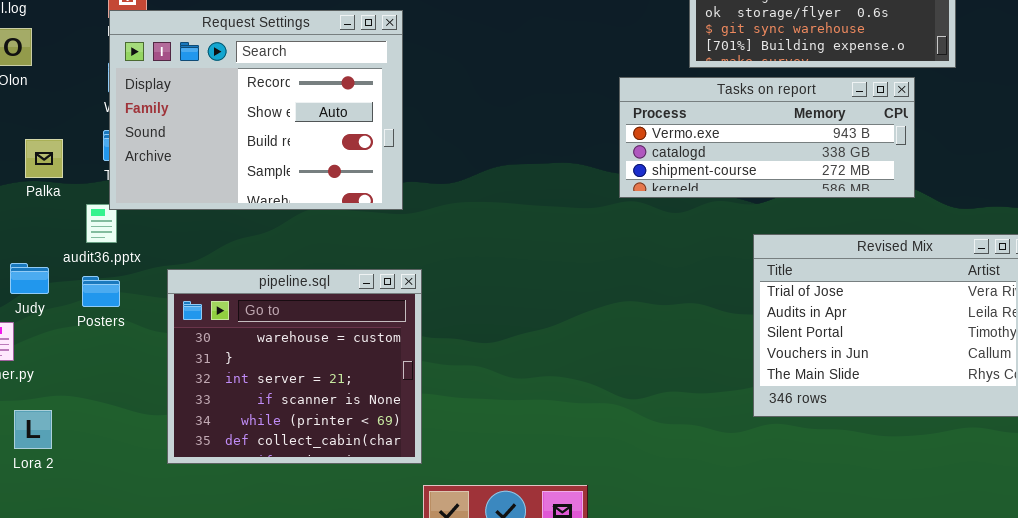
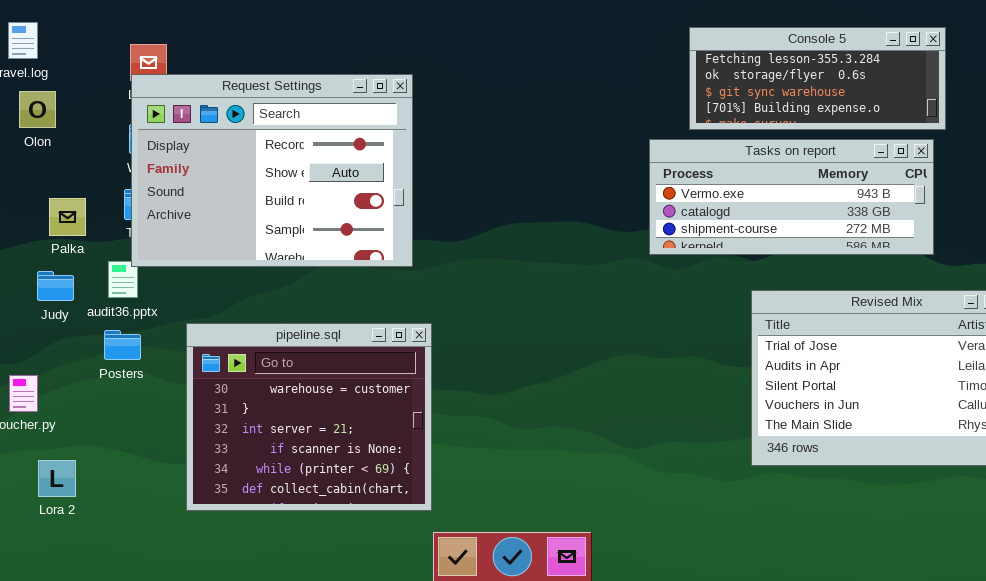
Tasks on report: [619,77,915,198] -> [649,139,934,255], moved
Judy: [10,263,49,294] -> [37,271,74,301], moved

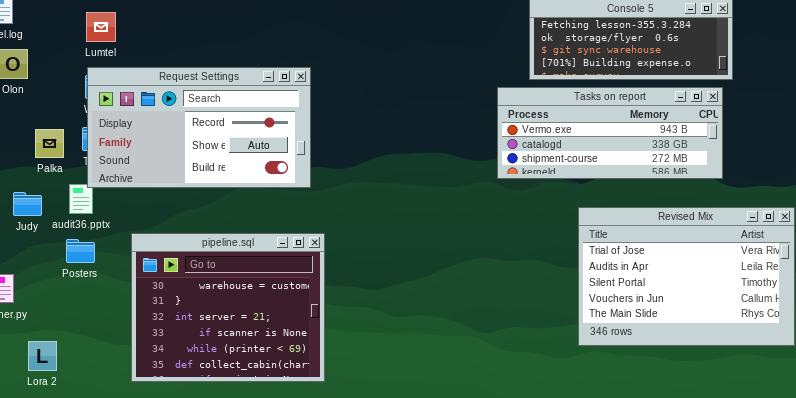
Request Settings: [131,74,413,267] -> [87,67,311,188], resized
Palka: [49,198,86,236] -> [35,129,64,158], moved
Lora 2: [38,460,76,497] -> [28,341,57,371], moved

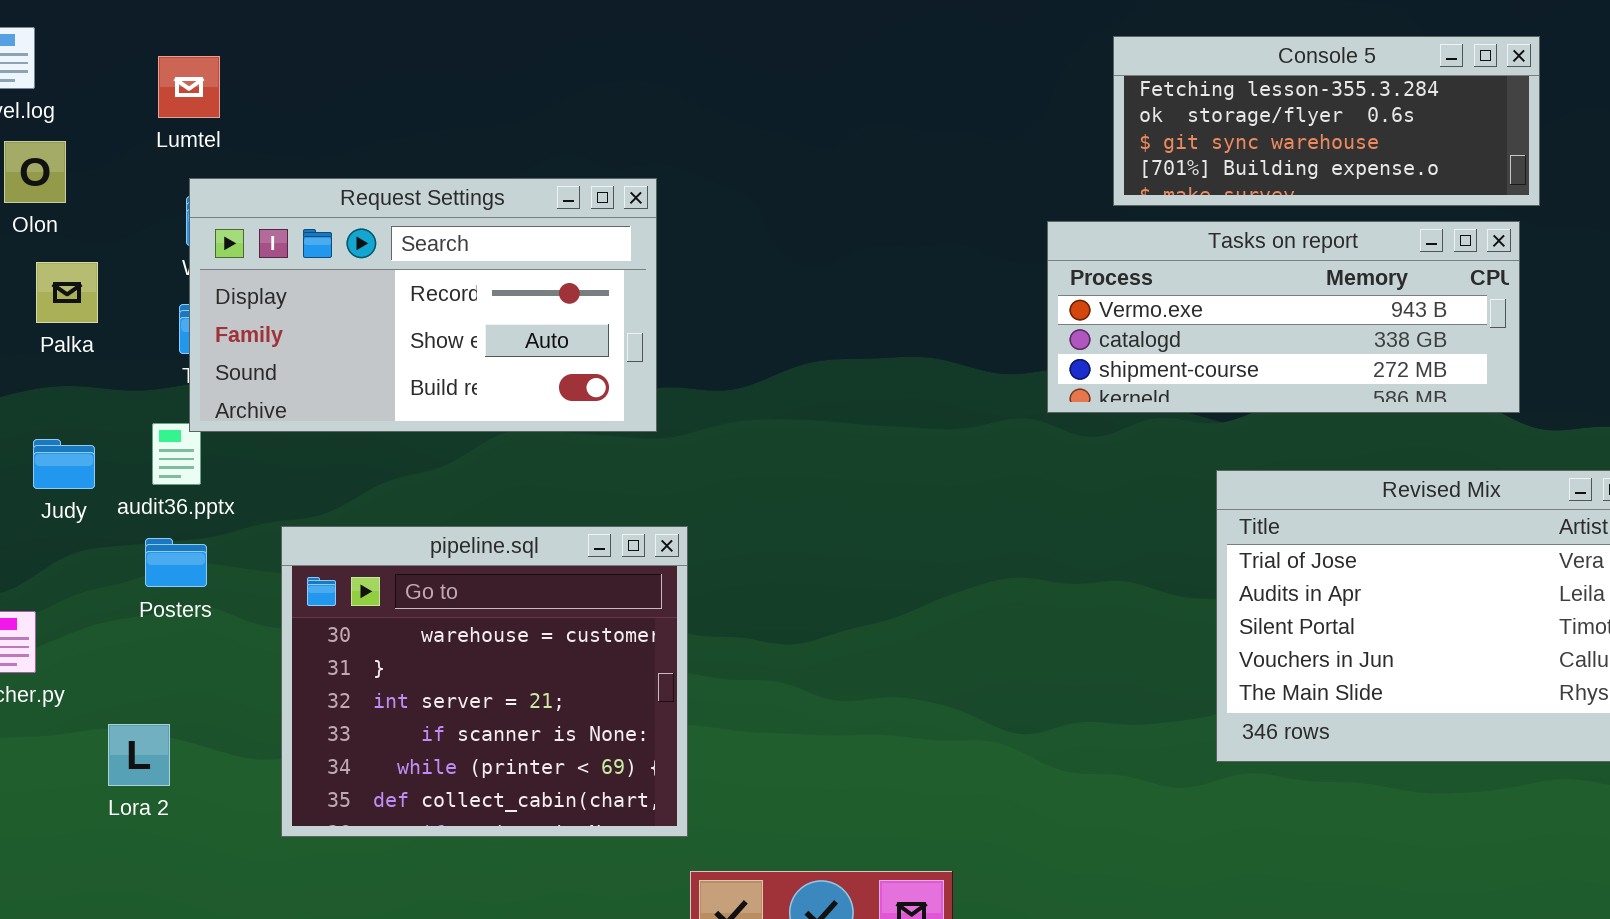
Lumtel: [86,12,116,42] -> [158,56,220,118], moved
Palka: [35,129,64,158] -> [36,262,98,323], moved
Lora 2: [28,341,57,371] -> [108,724,170,786], moved

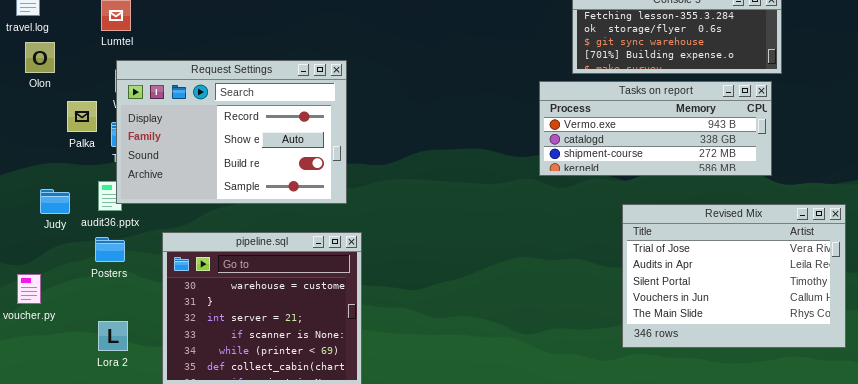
Request Settings: [189,178,657,432] -> [116,60,347,204], resized
Palka: [36,262,98,323] -> [67,101,97,132], moved
Lora 2: [108,724,170,786] -> [98,321,128,351], moved

